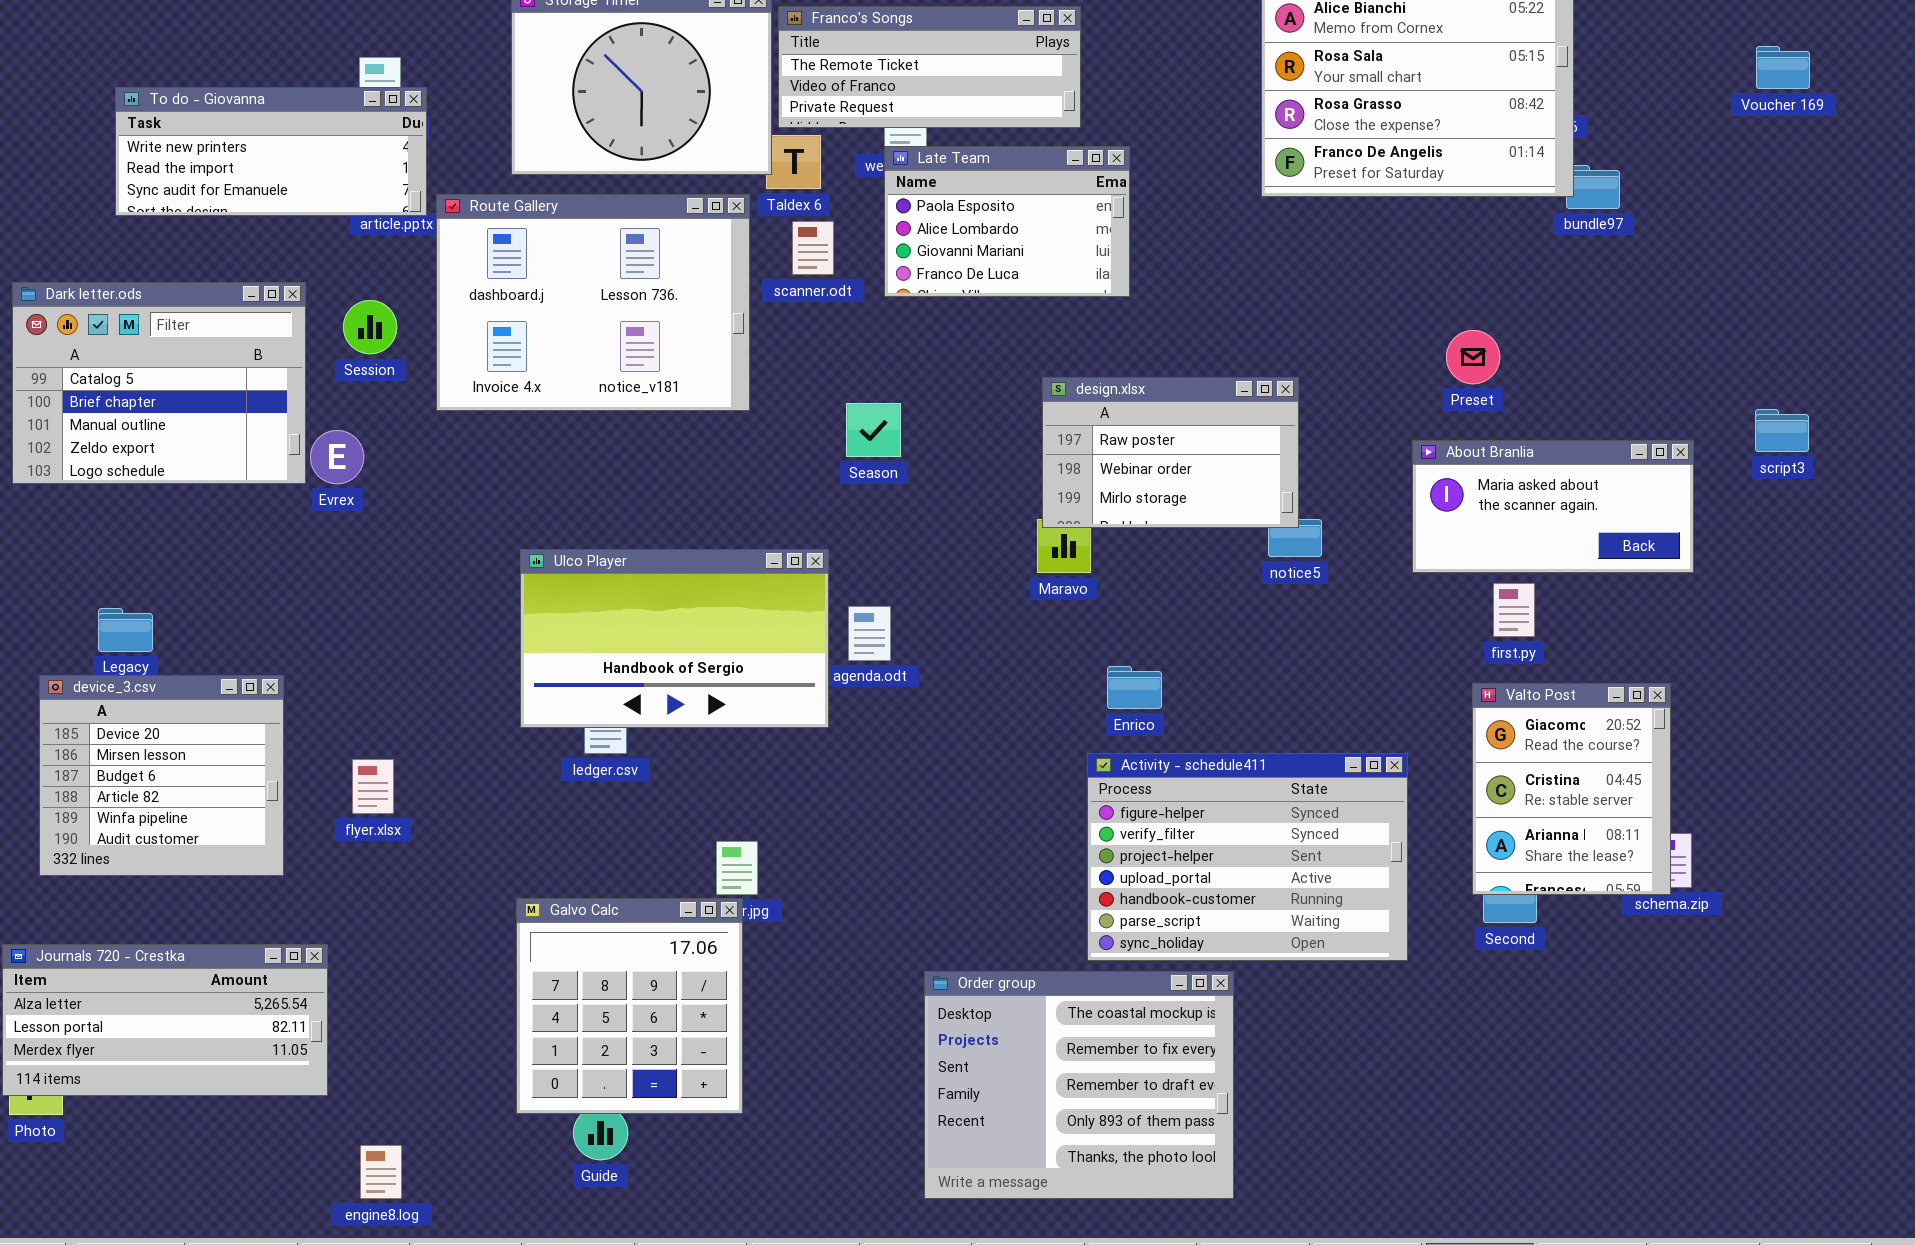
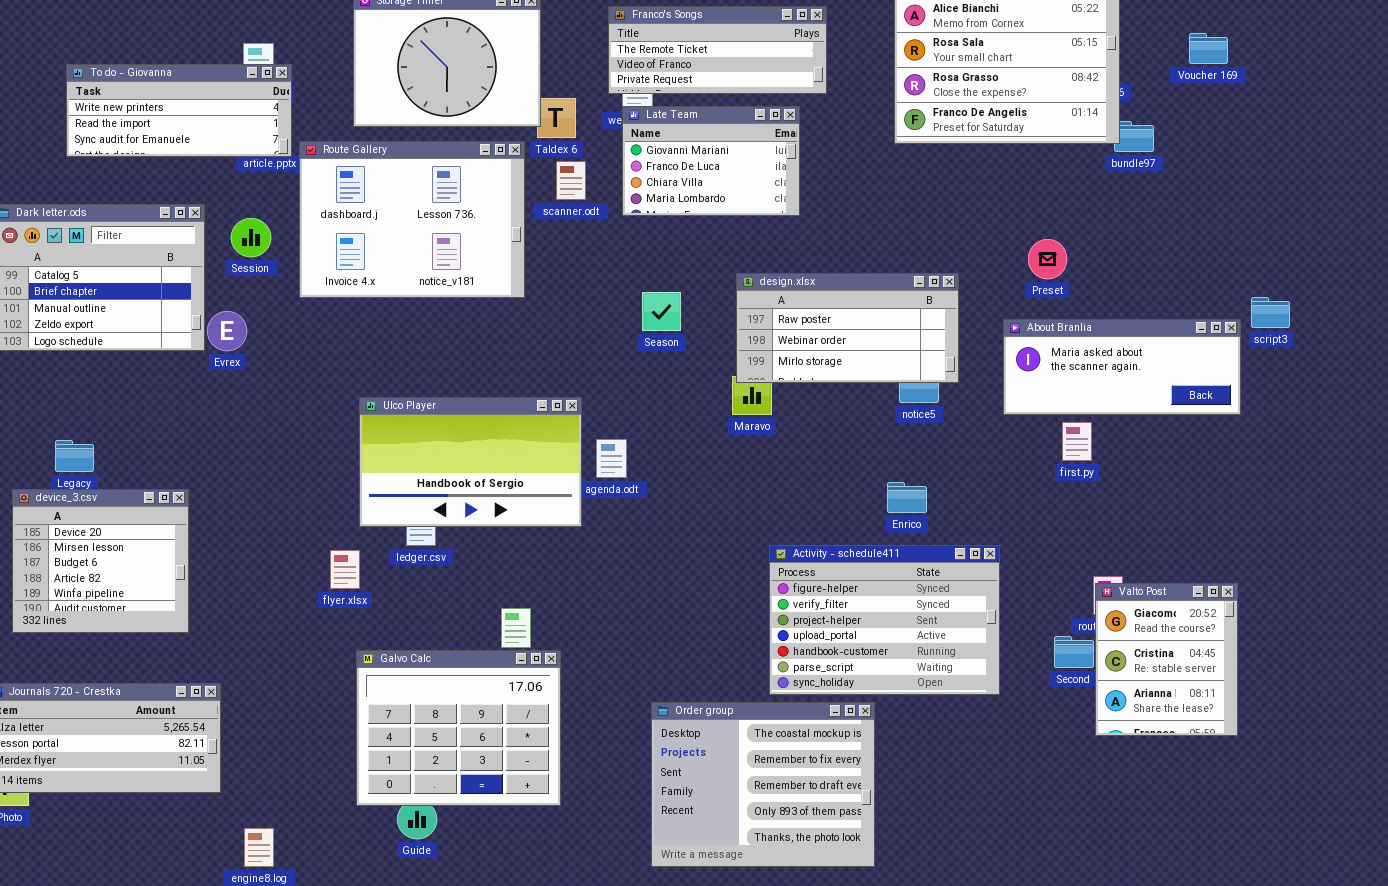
Franco's Songs: [778,6,1081,128] -> [608,6,827,94], moved
Voucher 169: [1756,46,1810,89] -> [1189,33,1228,64], moved
Late Team: [884,146,1130,297] -> [622,106,800,216], scrolled down 2 rows
design.xlsx: [1042,377,1299,528] -> [736,273,959,383], resized
Season: [846,403,901,457] -> [642,292,681,331], moved
About Branlia: [1412,440,1694,573] -> [1003,319,1241,415], resized
Enrico: [1107,666,1162,709] -> [887,482,927,513], moved
Valto Post: [1472,683,1671,895] -> [1095,583,1238,736], moved
flyer.xlsx: [352,759,394,814] -> [330,550,360,589], moved
Galvo Calc: [516,898,743,1114] -> [356,650,561,806], resized

